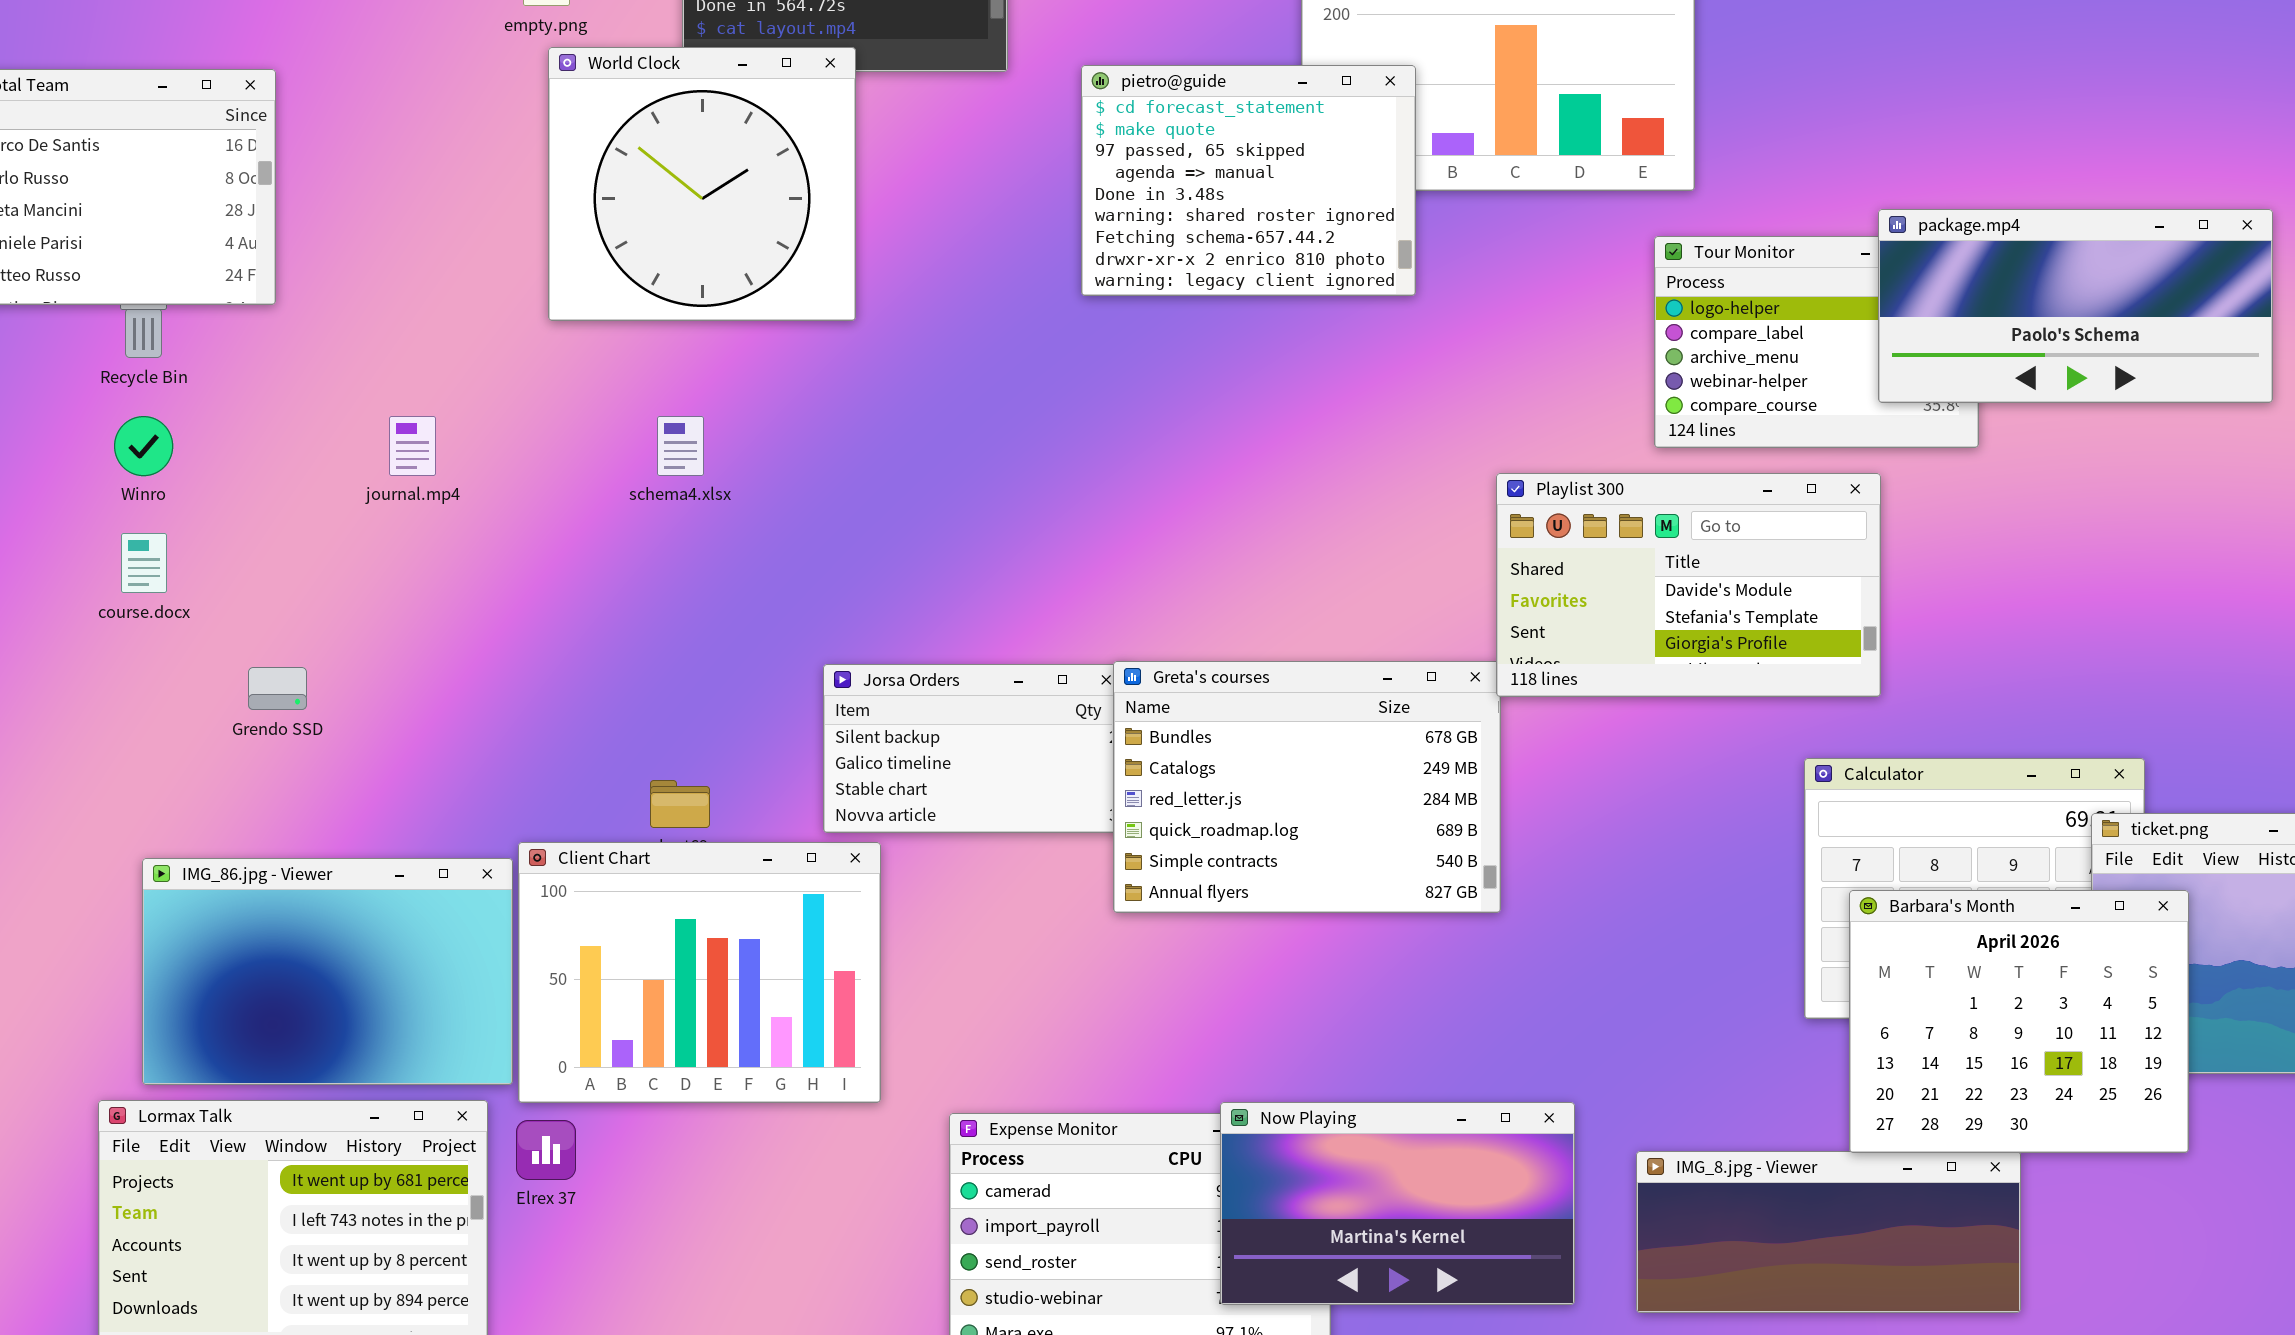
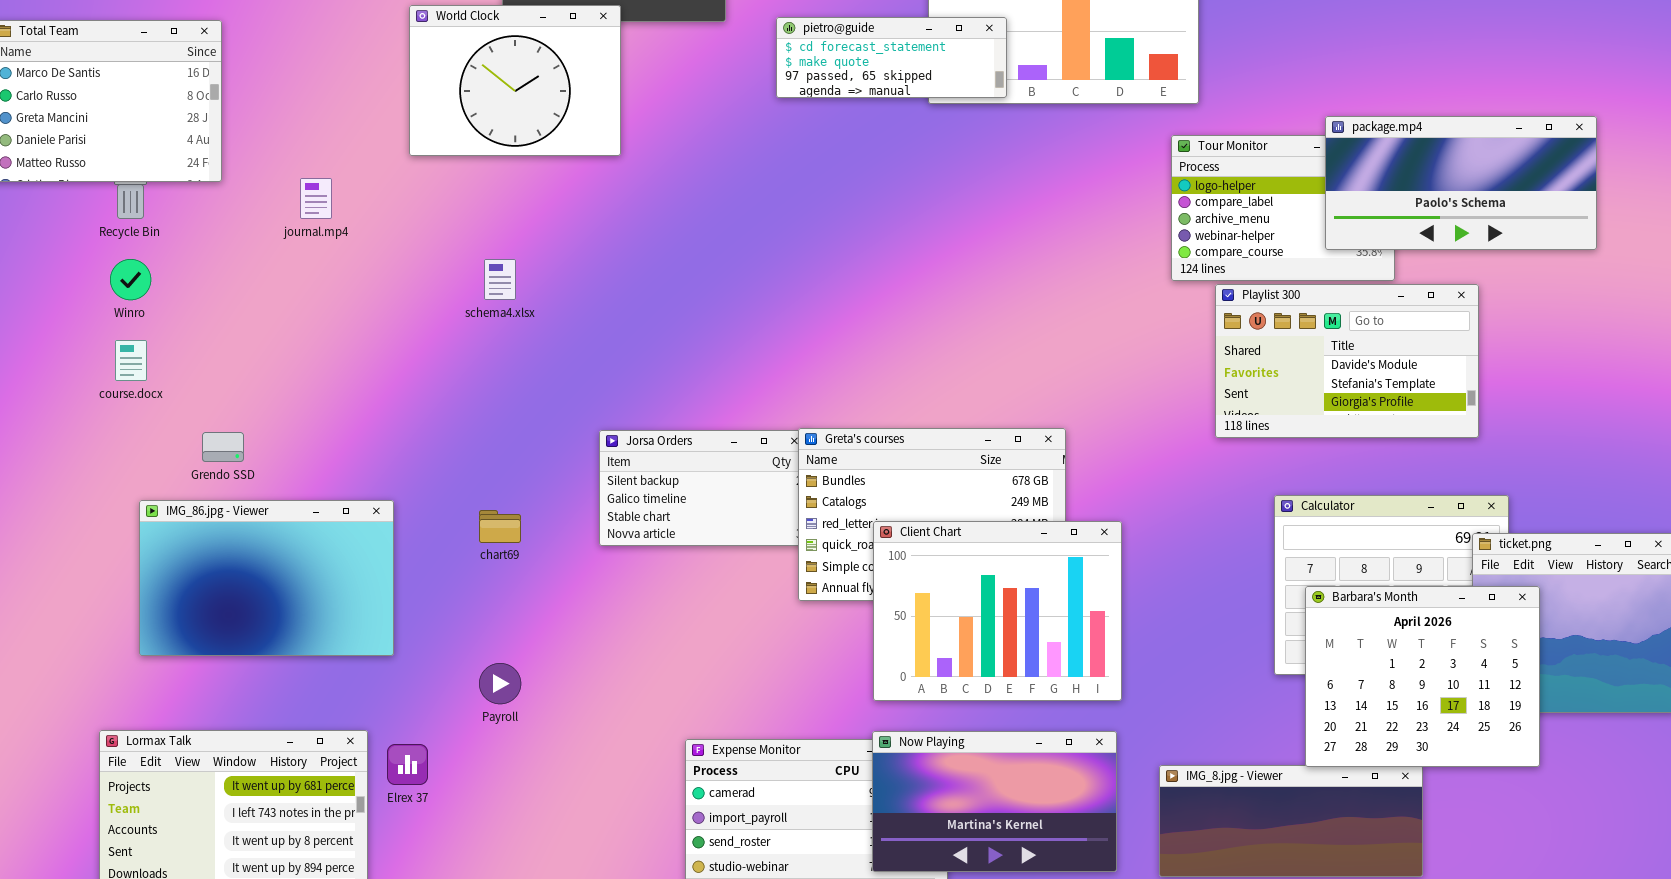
World Clock: [548,47,856,321] -> [409,5,621,156], resized
pietro@guide: [1081,65,1416,296] -> [776,17,1007,98], resized
journal.mp4: [389,416,436,476] -> [300,178,332,219], moved
Playlist 300: [1496,473,1881,697] -> [1215,284,1479,438], moved
Client Chart: [518,842,881,1103] -> [873,521,1122,701], moved
IMG_86.jpg - Viewer: [142,858,513,1085] -> [139,500,394,656], moved

